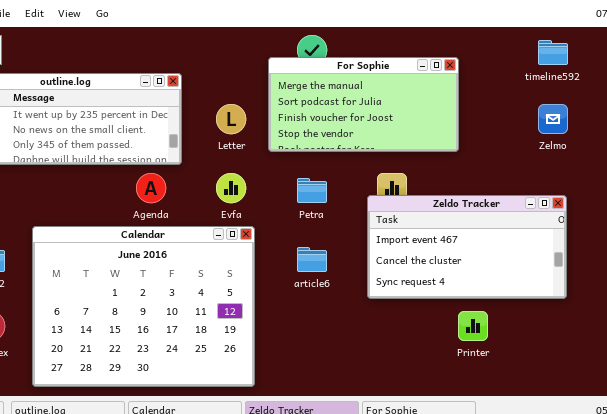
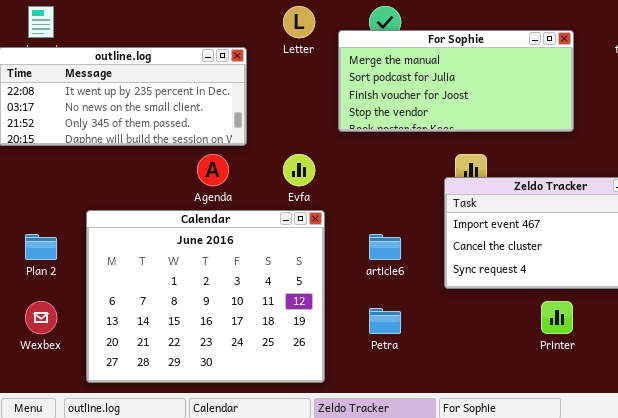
For Sophie: [268,57,459,152] -> [338,30,574,132], resized
Letter: [216,104,246,134] -> [283,6,315,38], moved
Petra: [297,178,327,203] -> [369,308,401,334], moved

